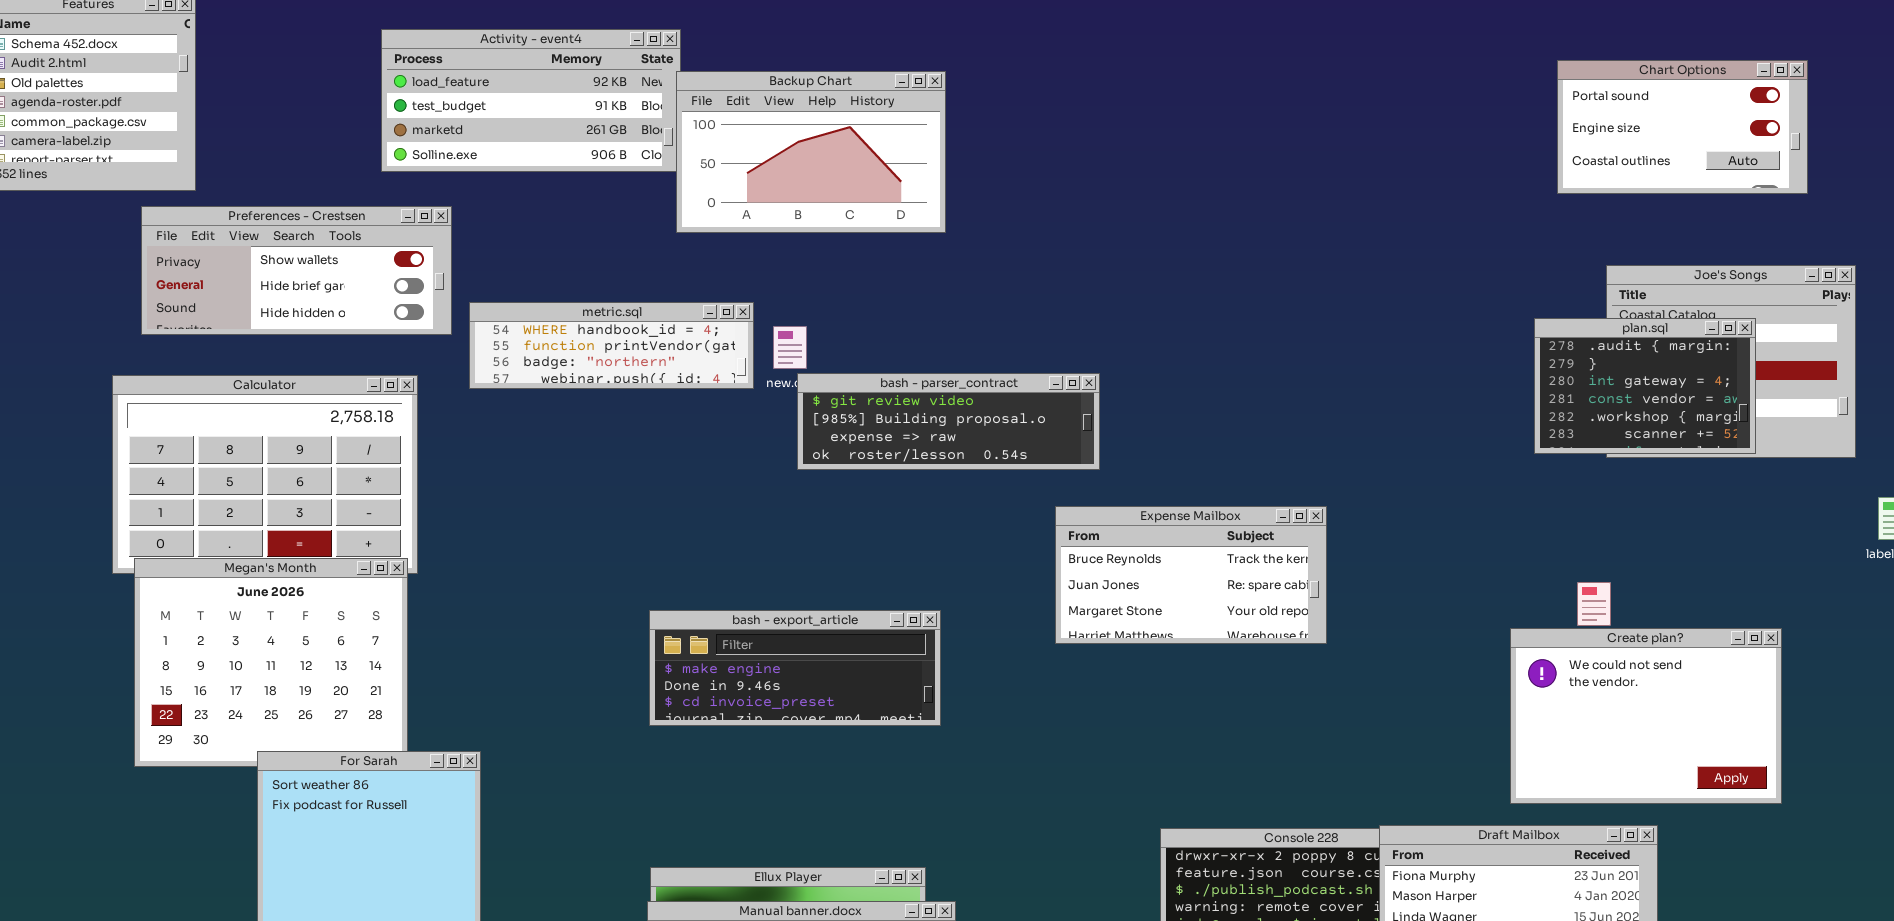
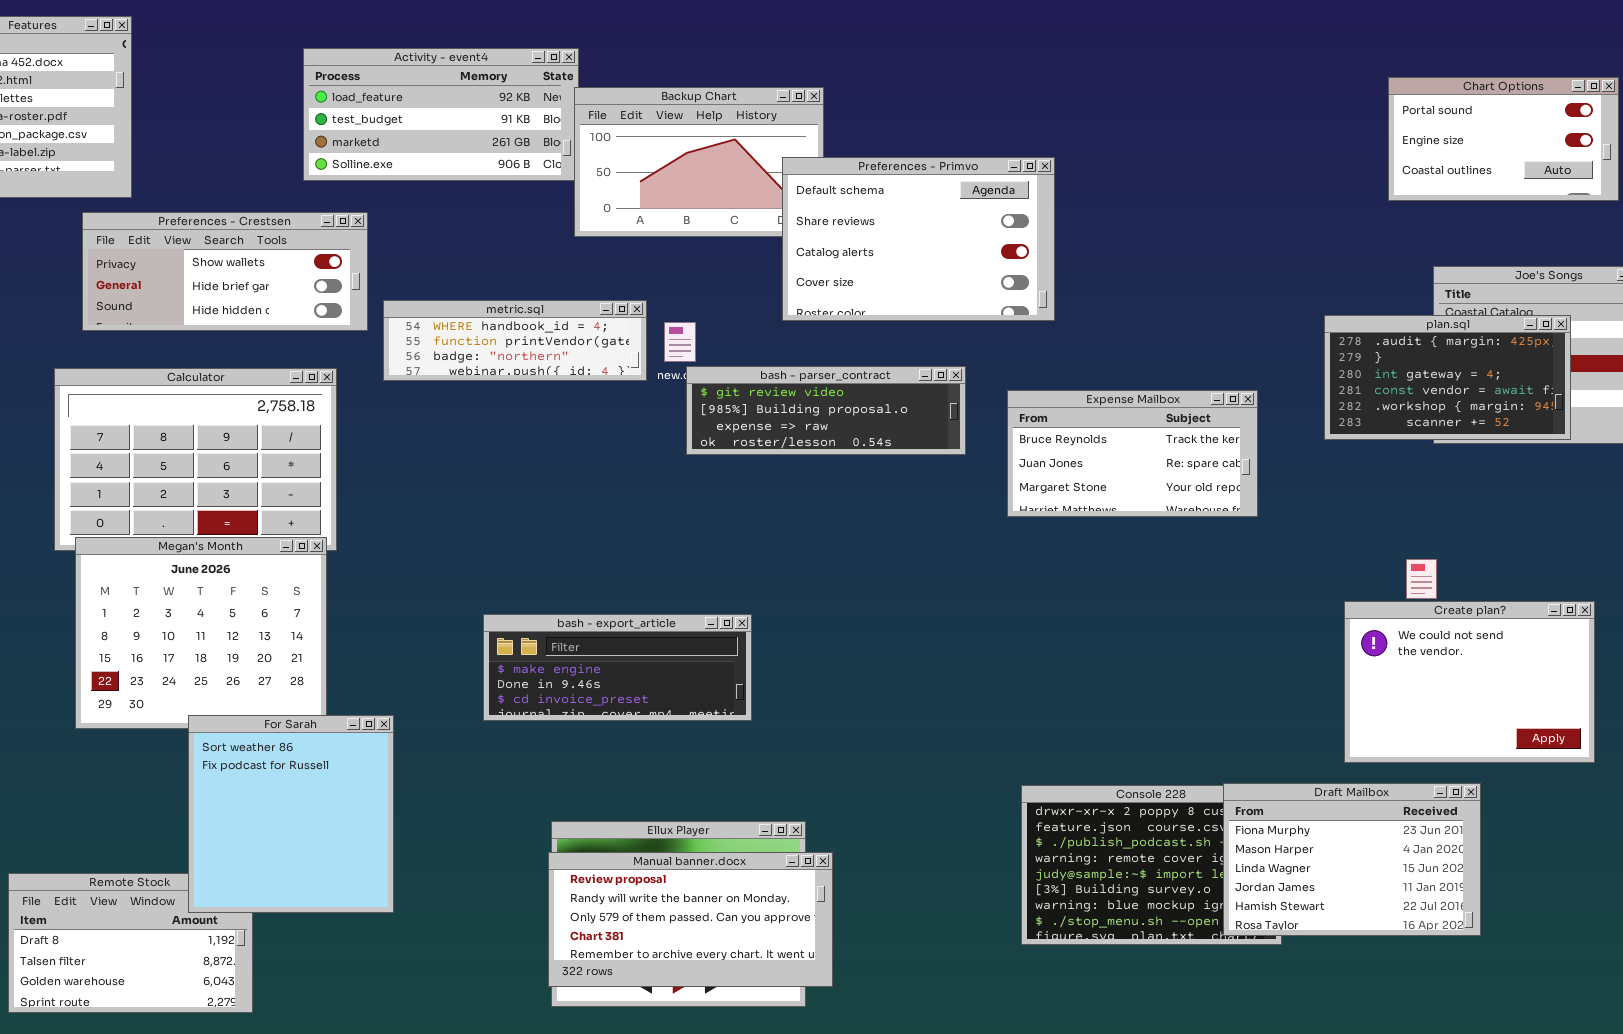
Preferences - Primvo: none -> [782,157,1055,321], opened
plan.sql: [1534,318,1756,454] -> [1324,315,1571,440], resized
Expense Mailbox: [1055,506,1327,644] -> [1007,390,1258,517], moved
bash - export_article: [649,610,941,726] -> [483,614,752,721], moved

